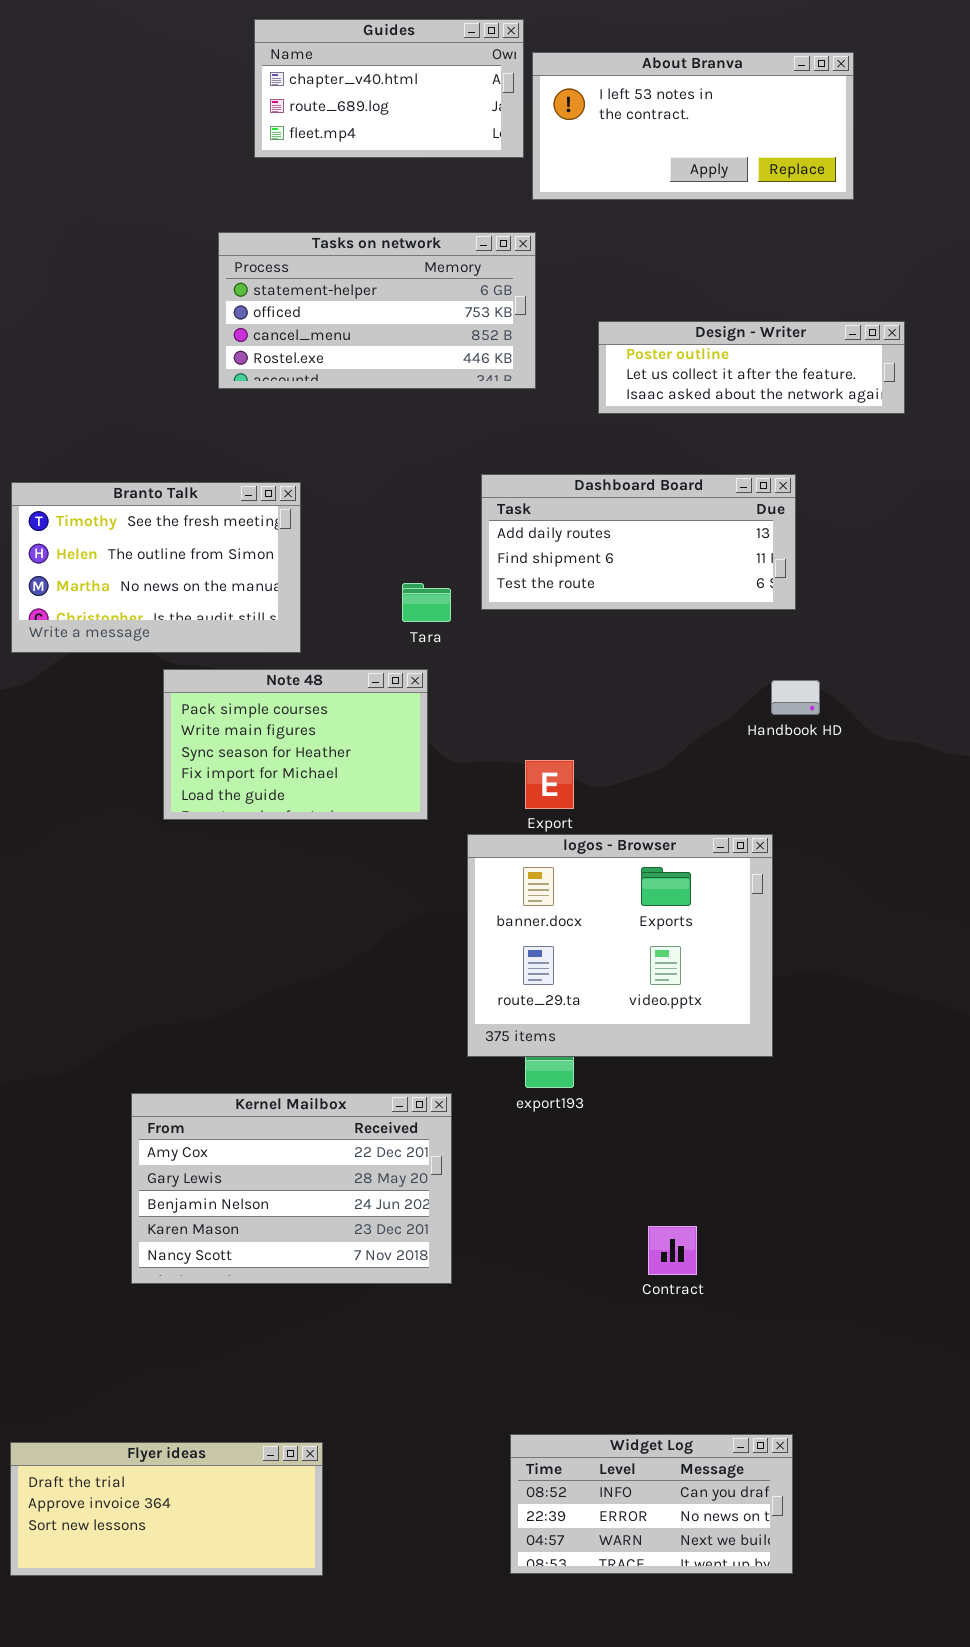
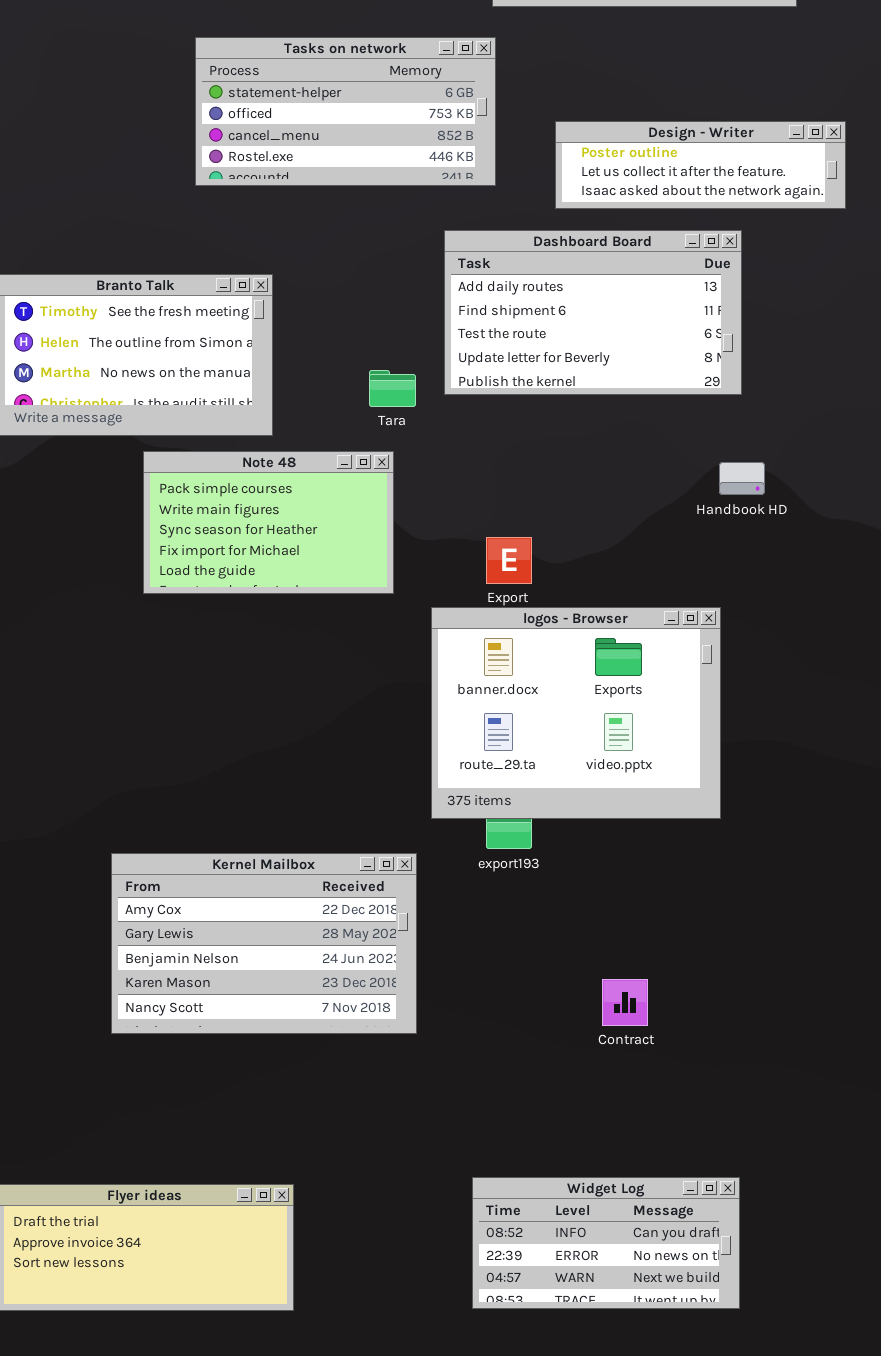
Dashboard Board: [481,474,796,610] -> [444,230,742,395], resized

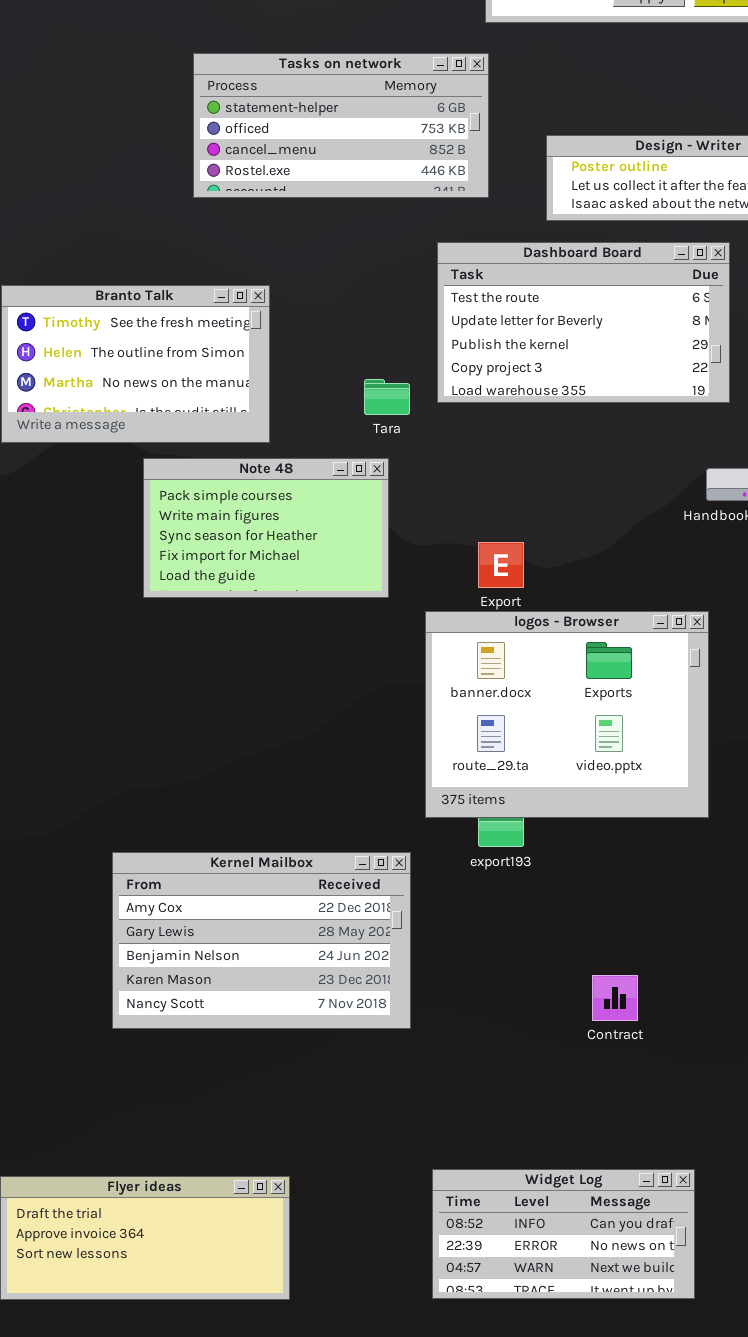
Dashboard Board: [444,230,742,395] -> [437,242,730,403], scrolled down 2 rows
Widget Log: [472,1177,740,1309] -> [432,1169,695,1299], moved

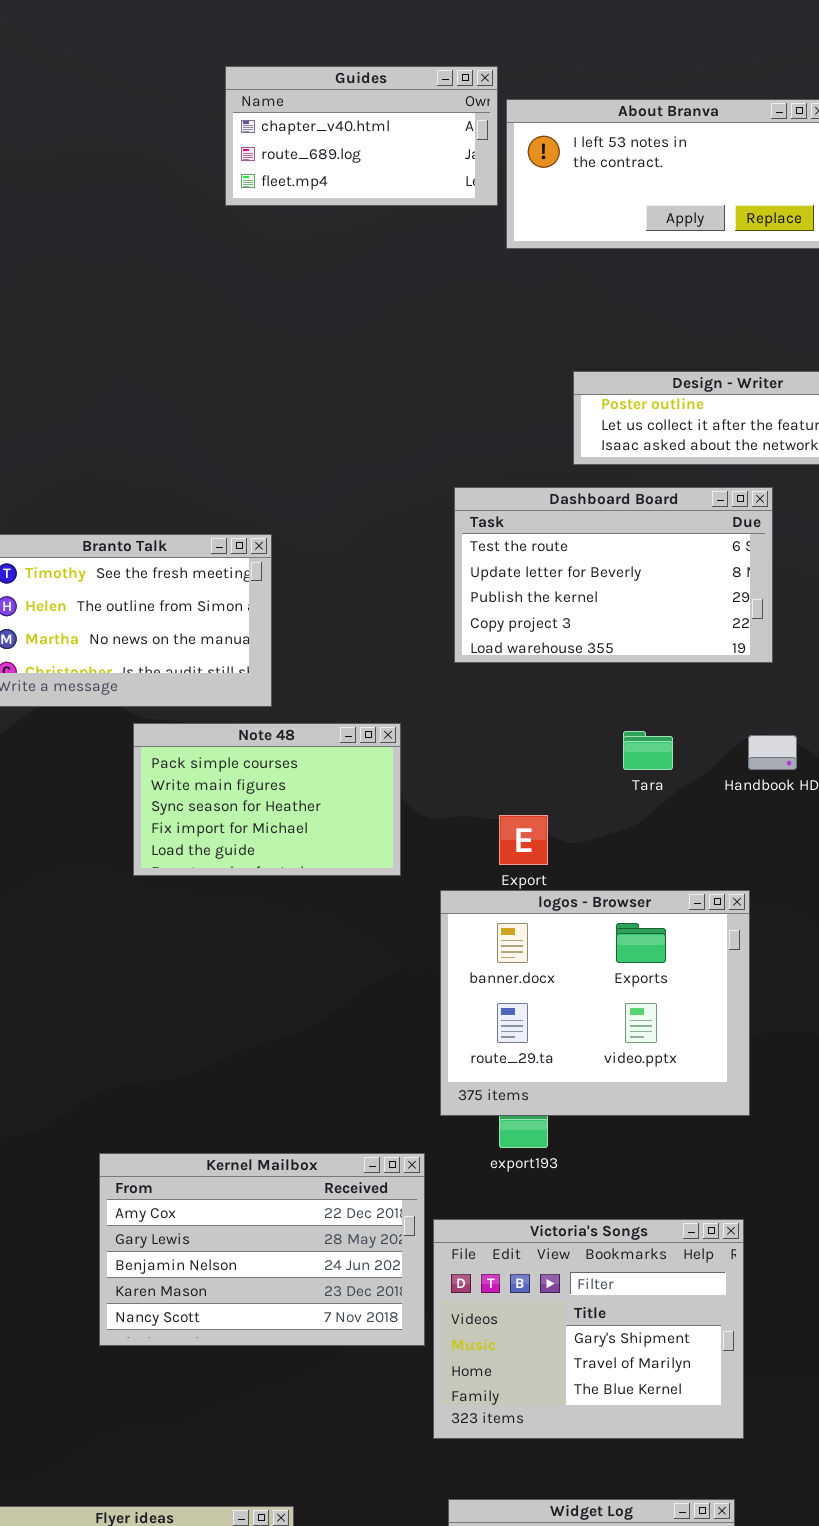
Tasks on network: [193,53,489,198] -> none, closed
Tara: [364,379,410,415] -> [623,731,673,770], moved
Victoria's Songs: none -> [433,1219,744,1439], opened

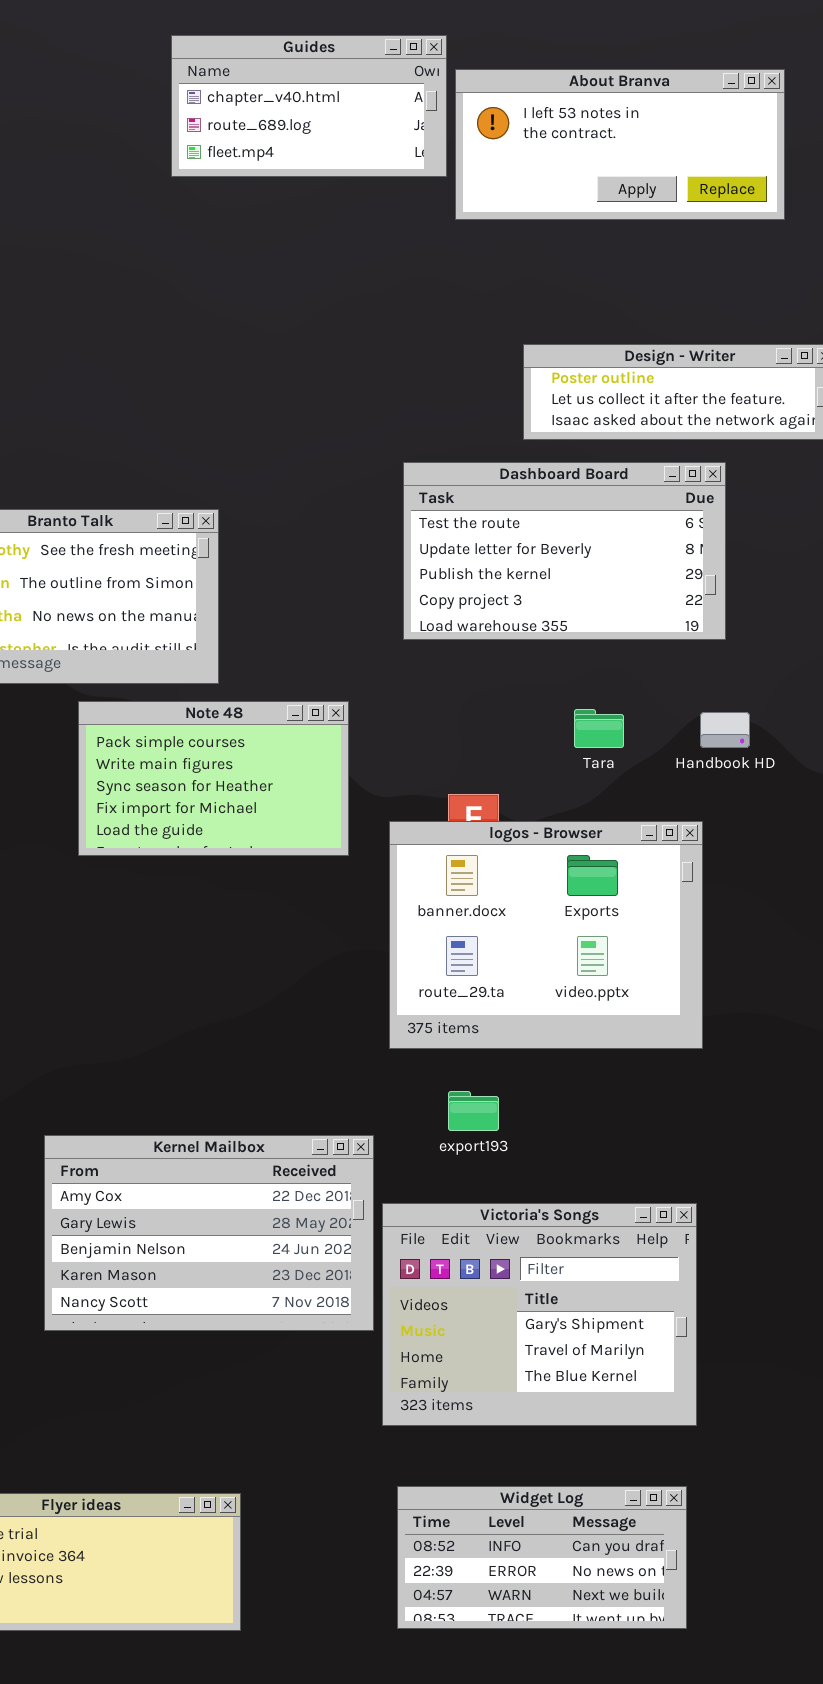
logos - Browser: [440,890,750,1116] -> [389,821,703,1049], moved

